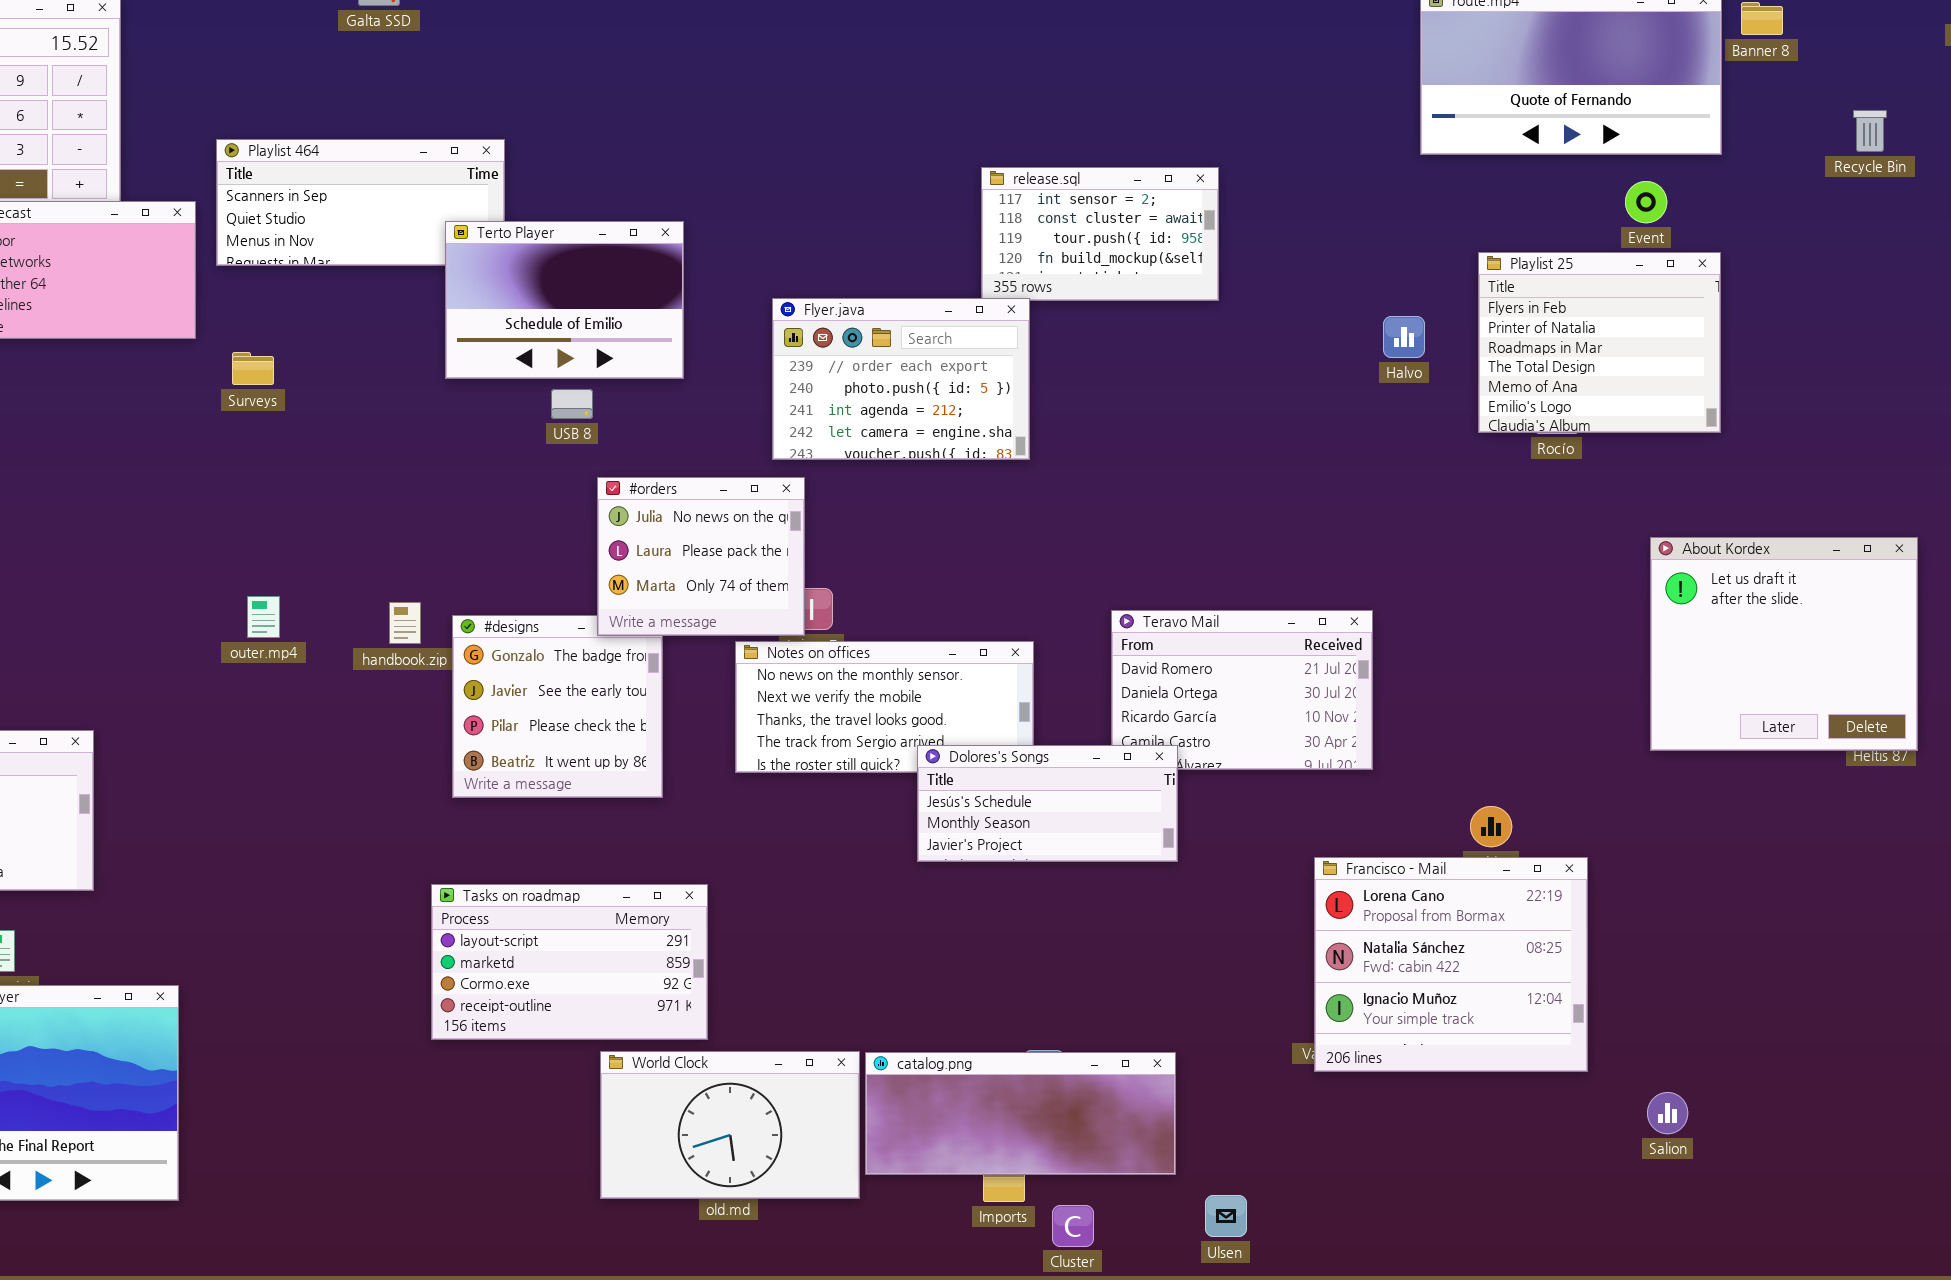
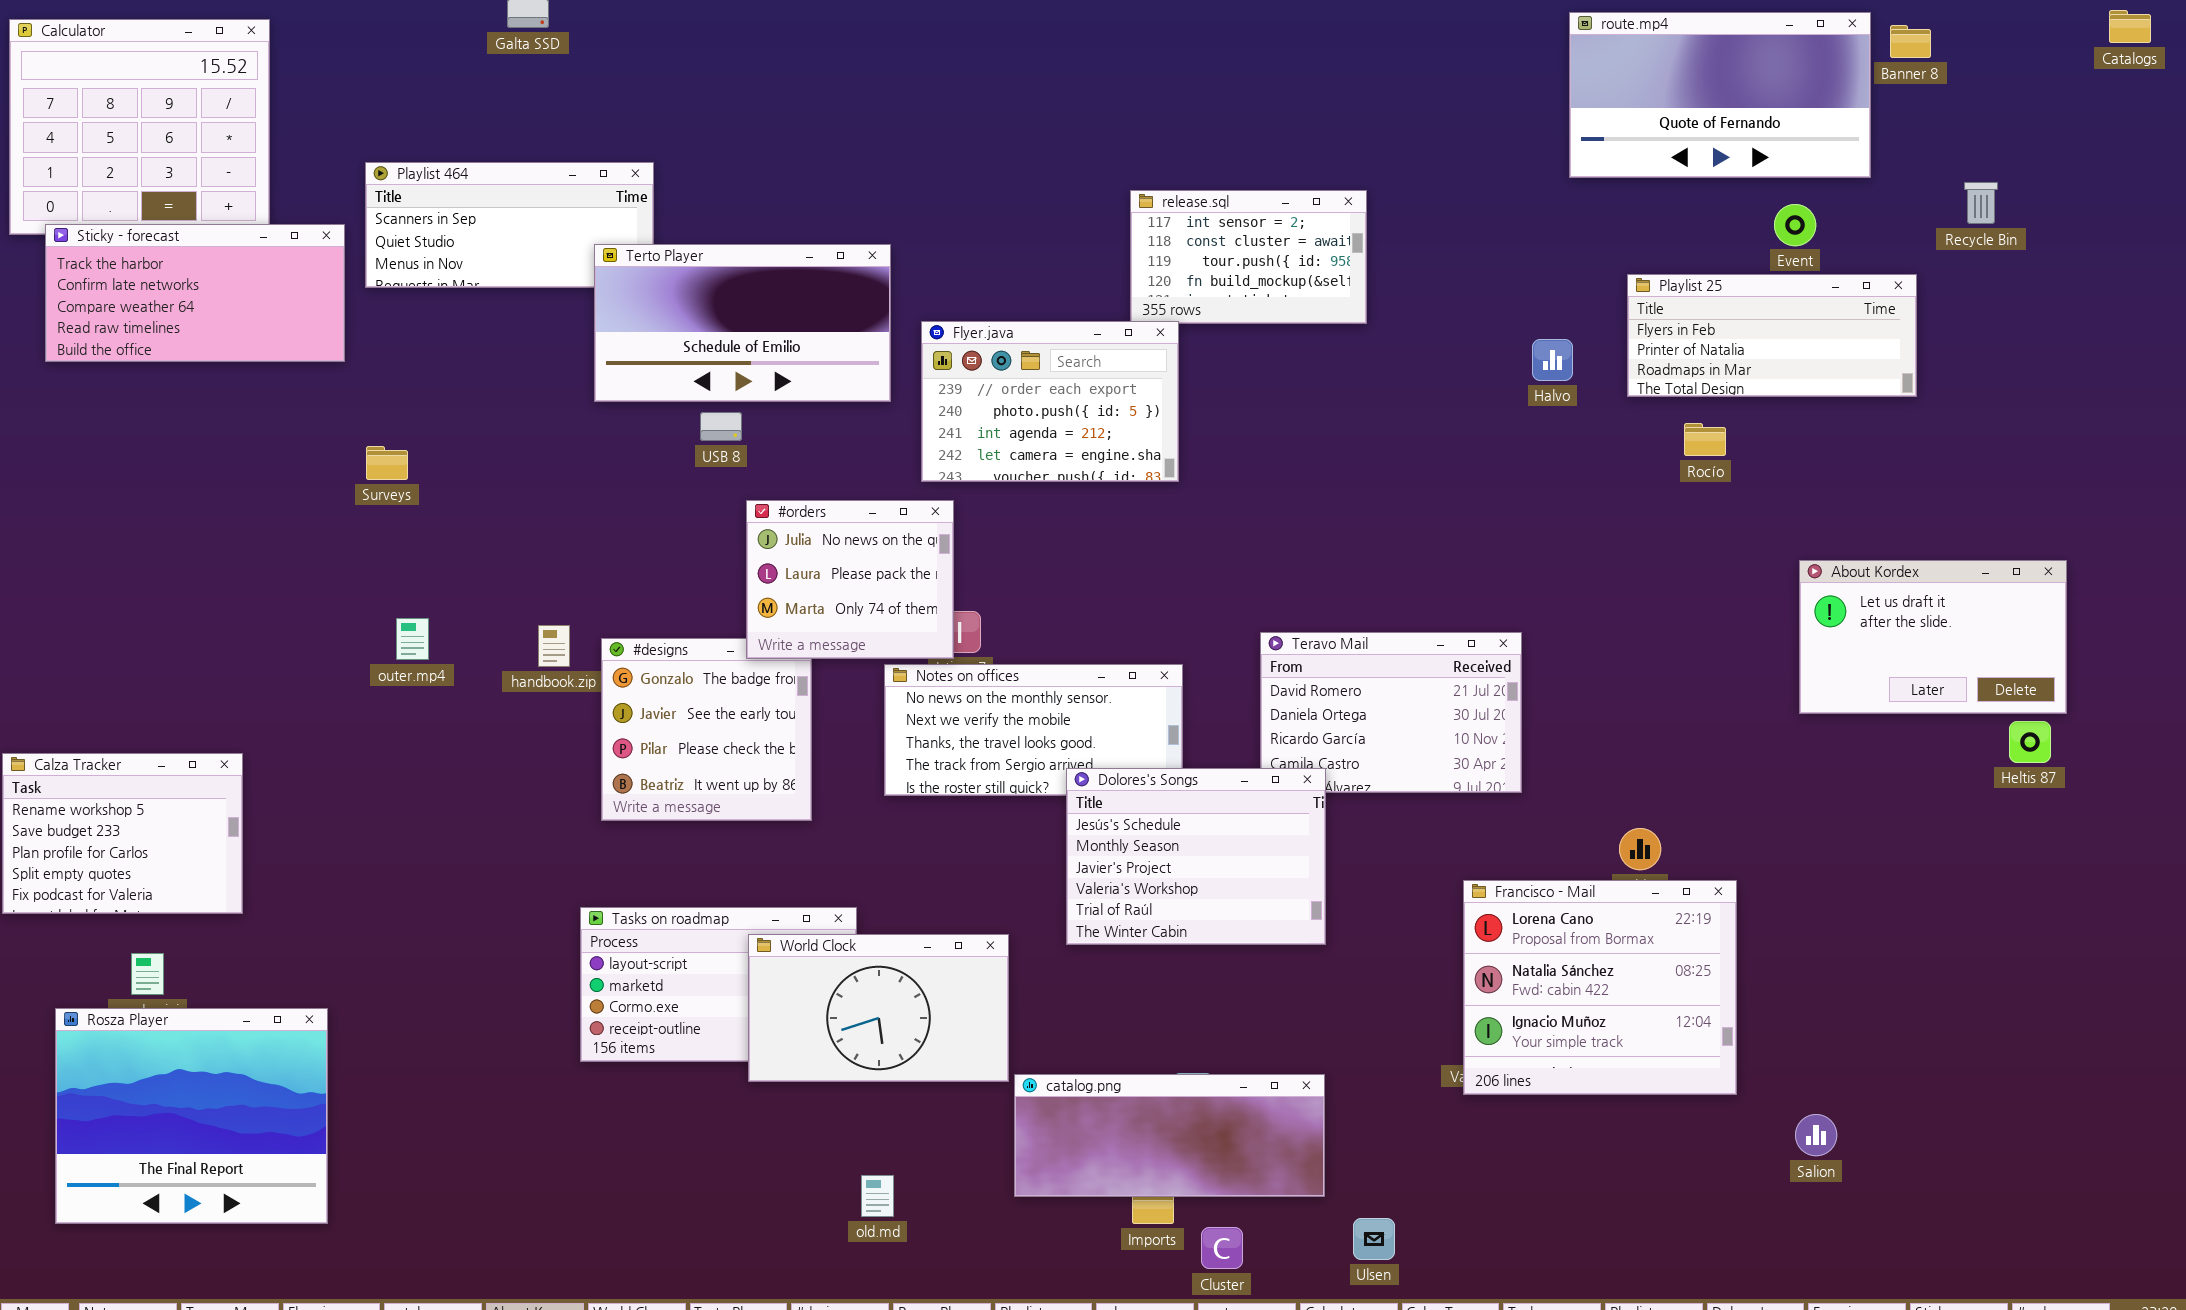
Recycle Bin: [1853,110,1887,152] -> [1964,182,1998,224], moved
Terto Player: [445,221,684,379] -> [594,244,891,402], resized
Playlist 25: [1478,252,1721,433] -> [1627,274,1917,397], resized
Surveys: [232,352,274,385] -> [366,446,408,480], moved
About Kordex: [1650,537,1918,751] -> [1799,560,2067,714], resized
Dolores's Songs: [917,745,1178,862] -> [1066,768,1326,945], resized
World Clock: [600,1051,860,1199] -> [748,934,1009,1082], moved

